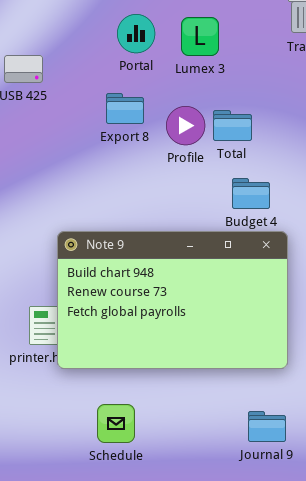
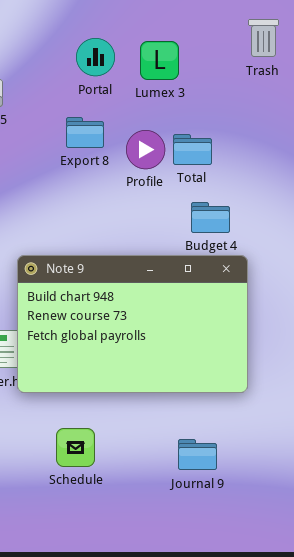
Journal 9: [248,411,286,442] -> [178,439,217,470], moved

